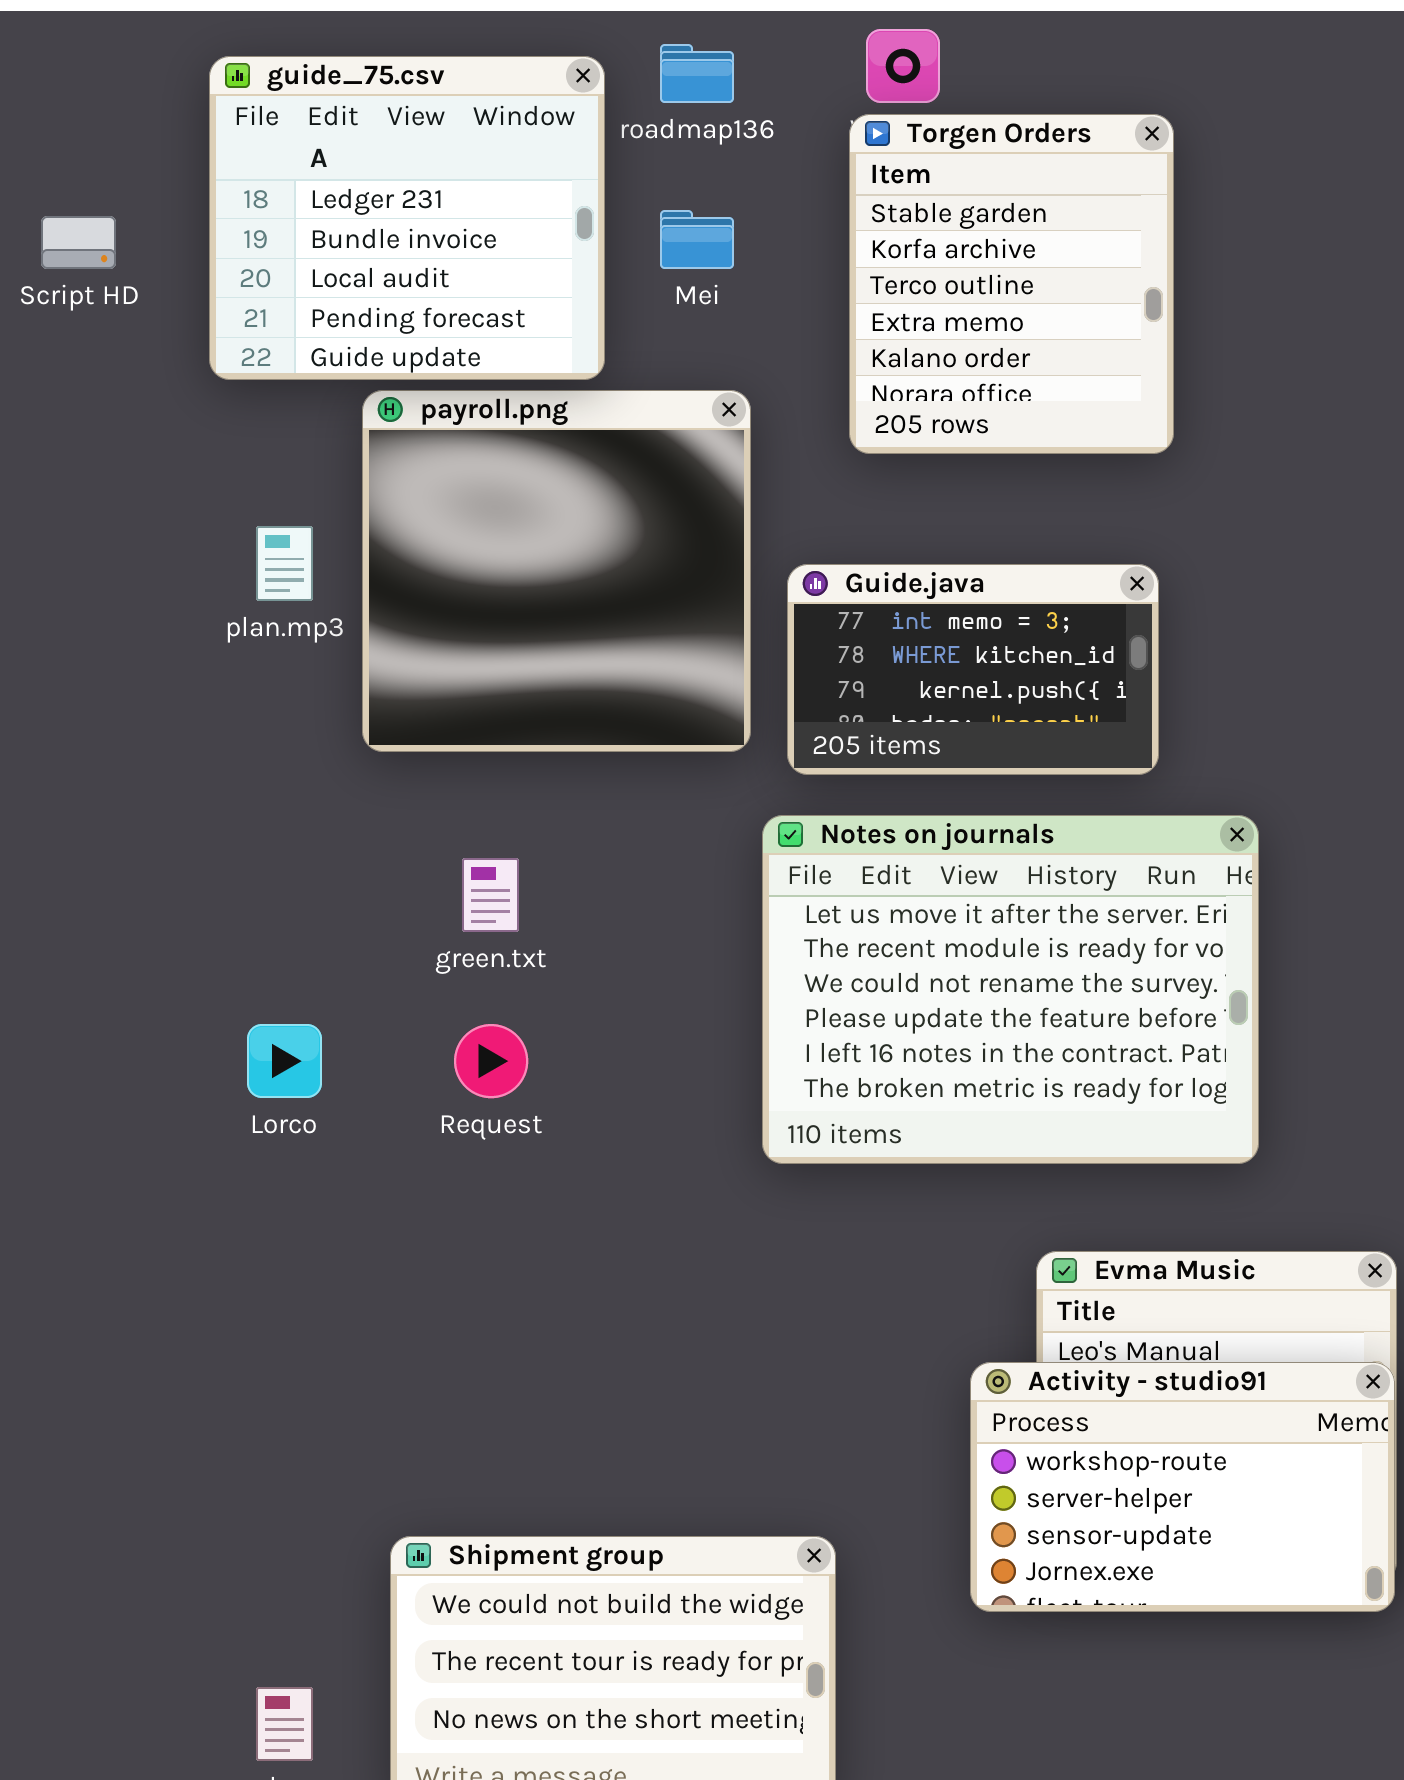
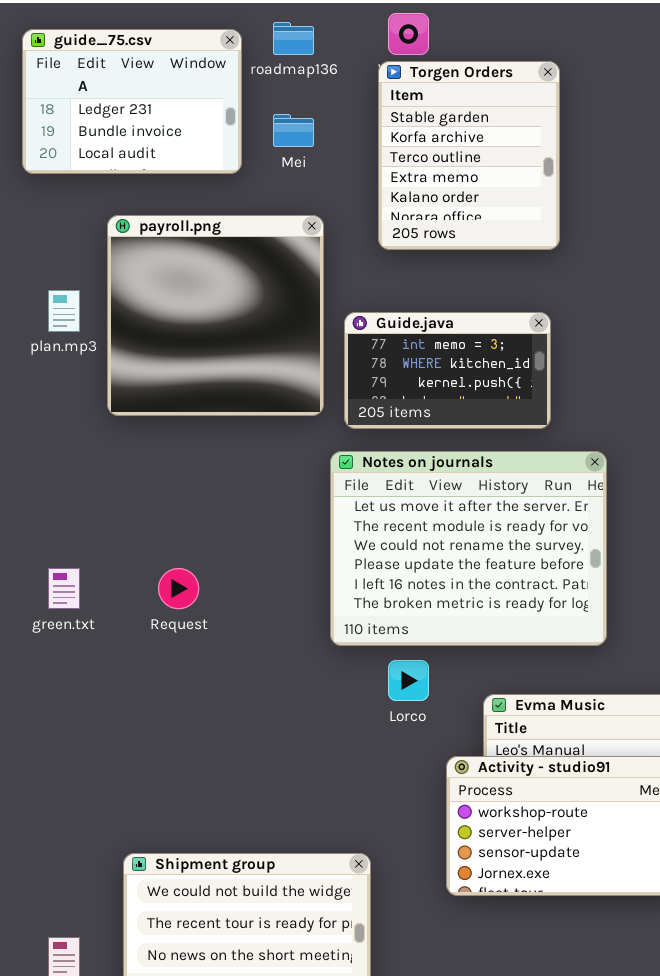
guide_75.csv: [209,56,605,380] -> [22,29,242,174], resized
green.txt: [462,858,519,932] -> [48,568,80,609], moved
Lorco: [247,1024,322,1098] -> [388,660,429,701], moved

